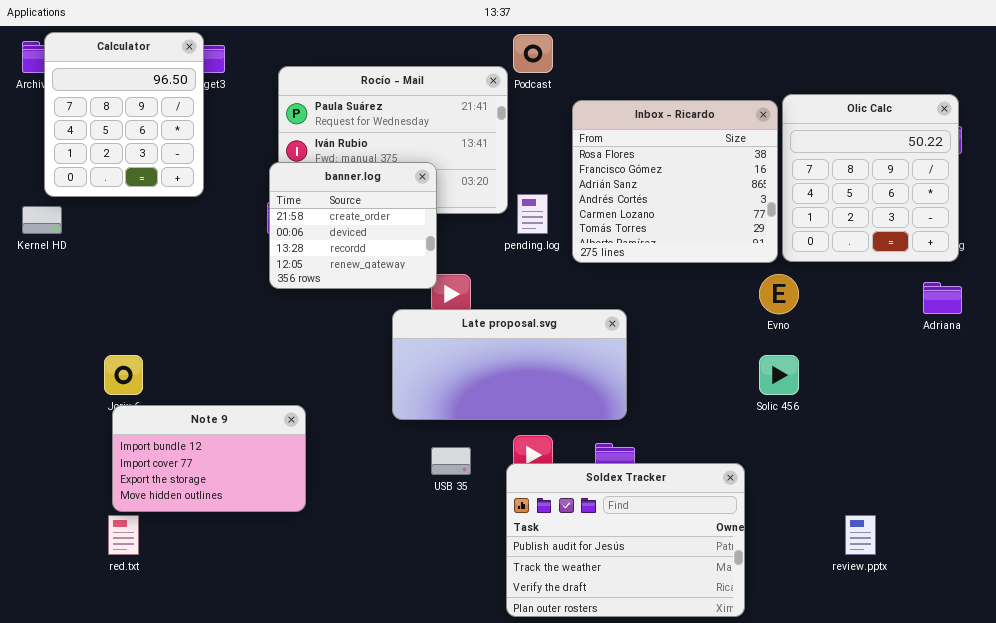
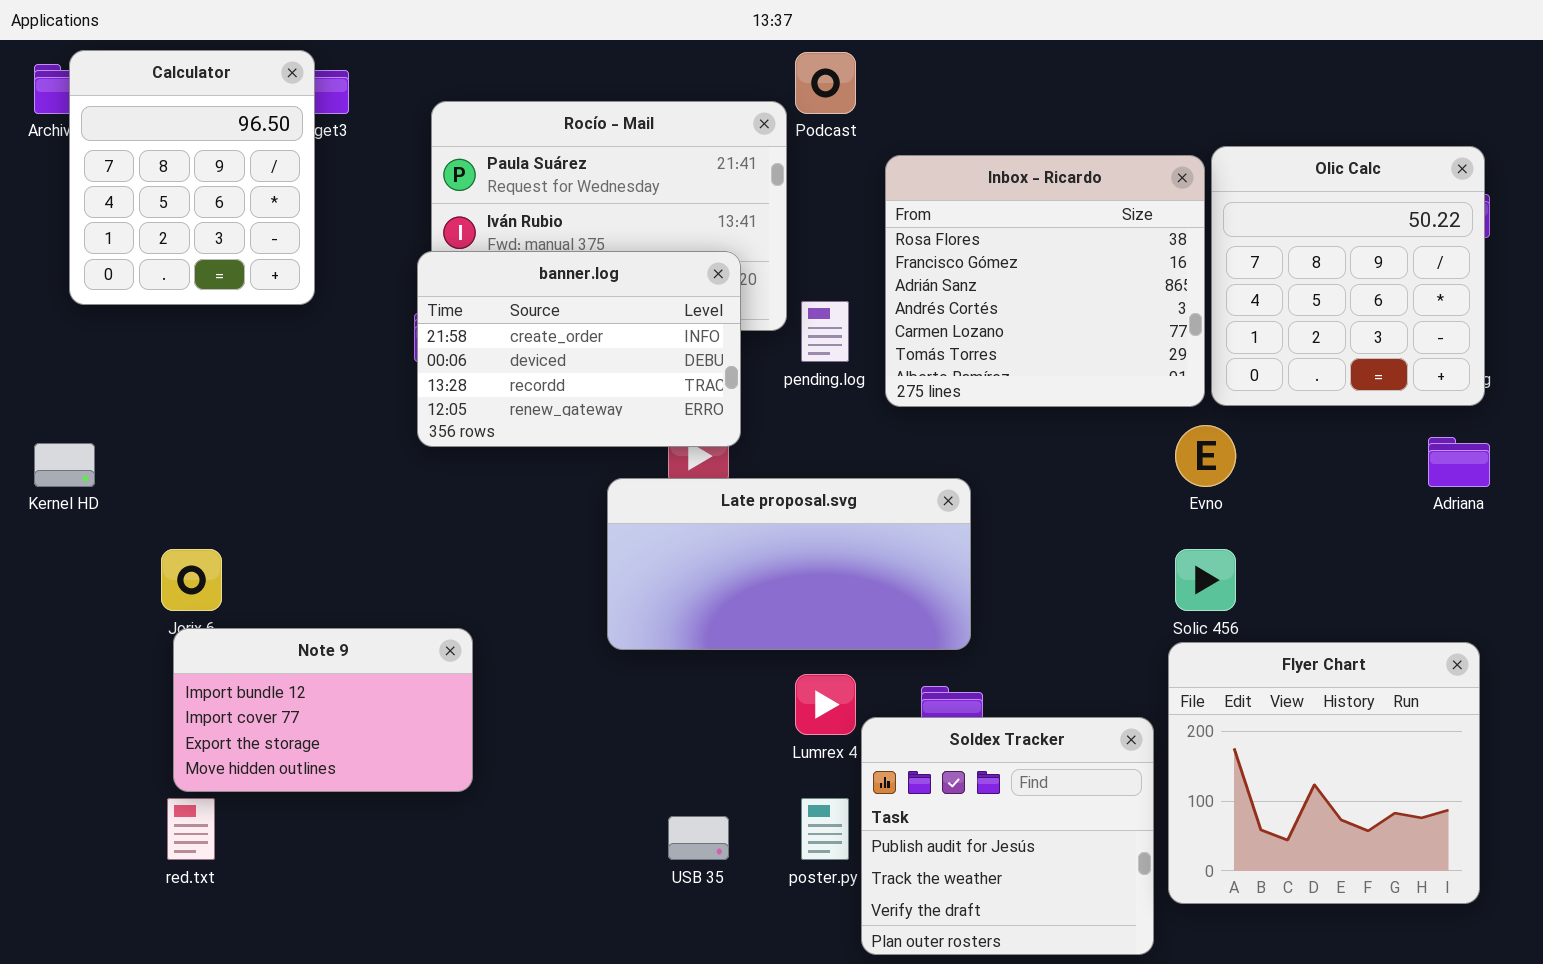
banner.log: [269,162,437,289] -> [417,251,741,447], resized
Kernel HD: [22,206,62,234] -> [34,443,95,487], moved
Flyer Chart: none -> [1168,642,1480,904], opened
USB 35: [431,447,471,475] -> [668,816,729,860], moved
Soldex Tracker: [506,463,745,617] -> [861,717,1154,955], resized

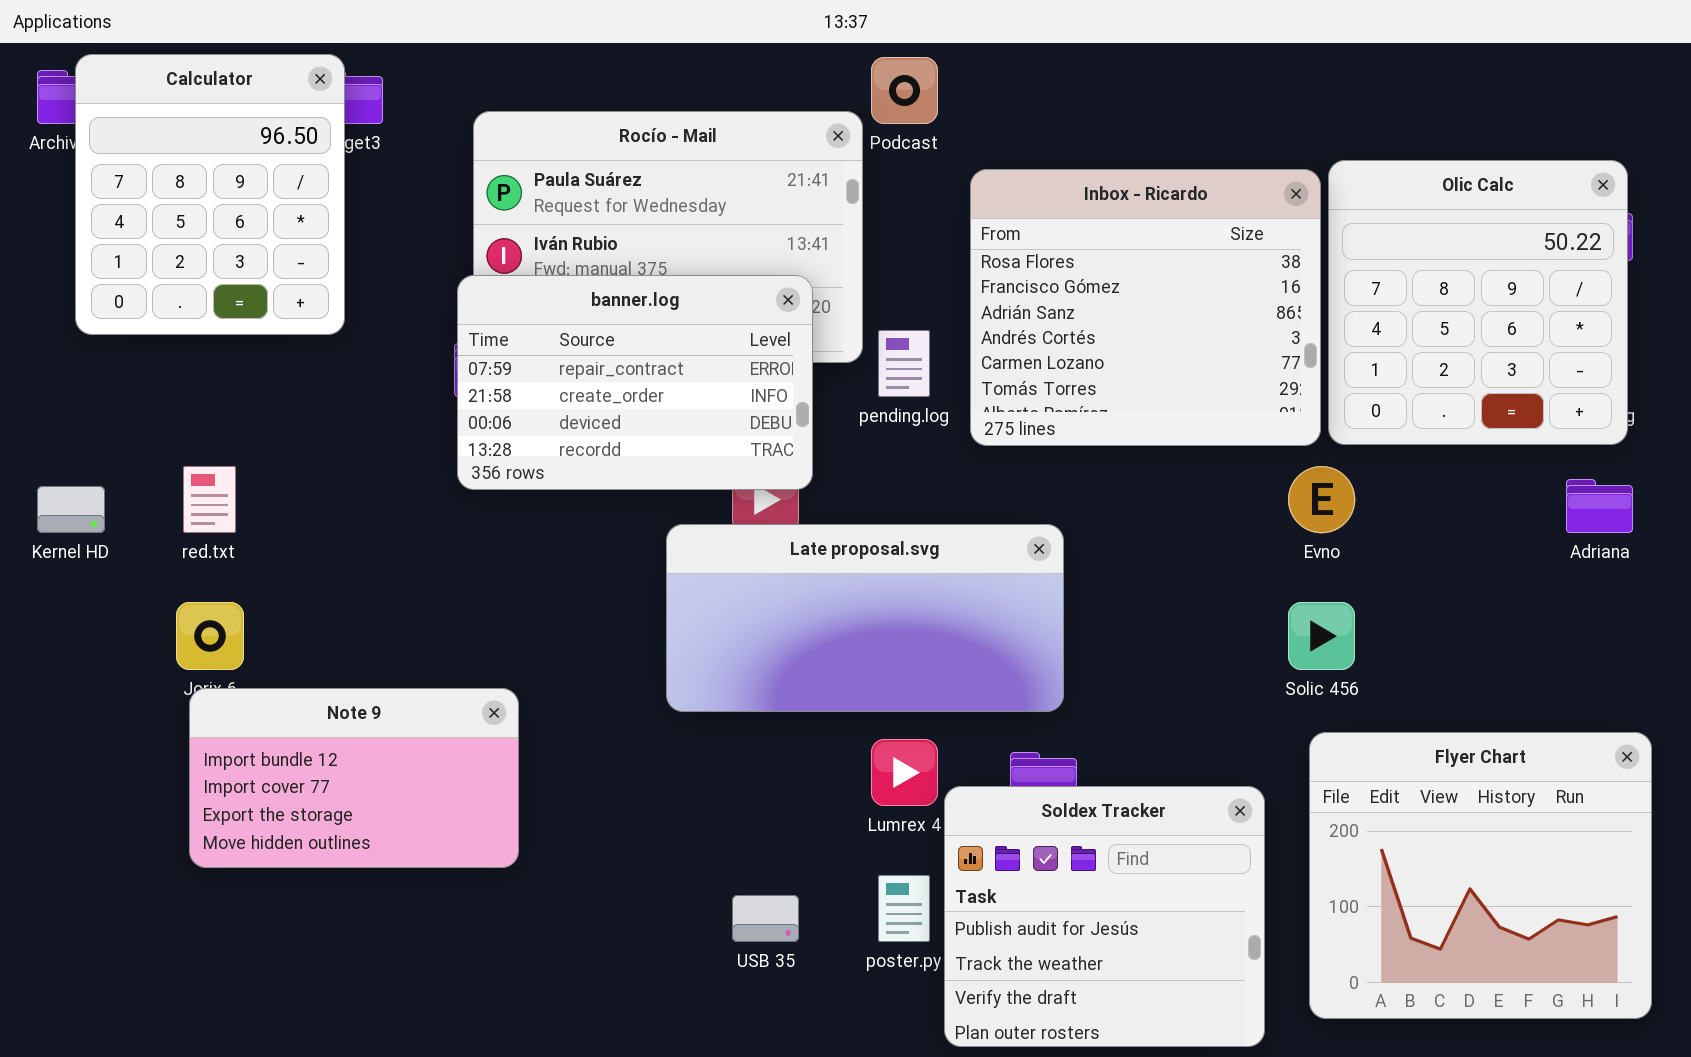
banner.log: [417,251,741,447] -> [457,275,813,490], scrolled up 1 row
Flyer Chart: [1168,642,1480,904] -> [1309,732,1652,1019], moved
red.txt: [167,798,215,860] -> [183,466,236,533], moved

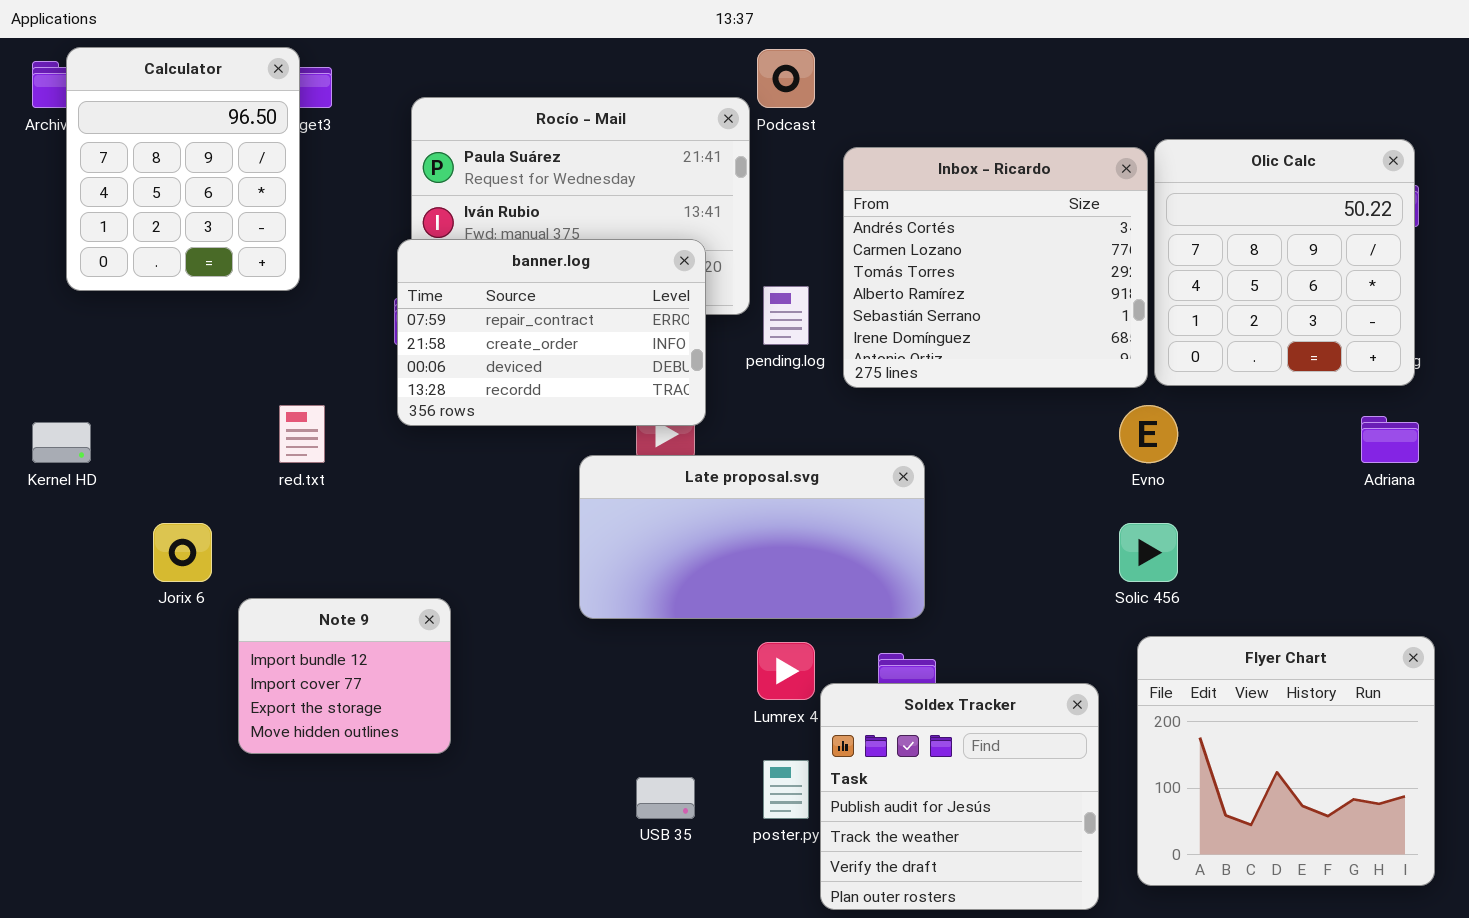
Inbox - Ricardo: [970,169,1321,446] -> [843,147,1148,388], scrolled down 3 rows
red.txt: [183,466,236,533] -> [279,405,325,463], moved
Note 9: [189,688,519,868] -> [238,598,451,754], resized

